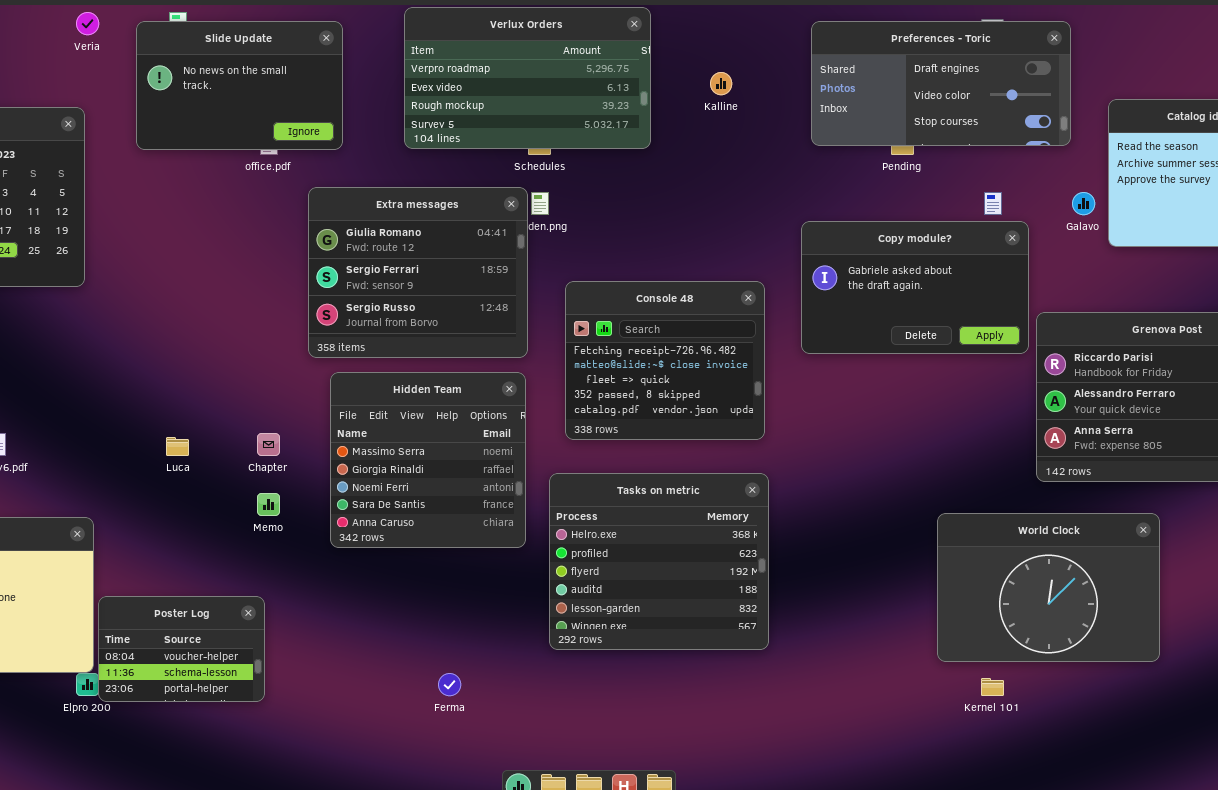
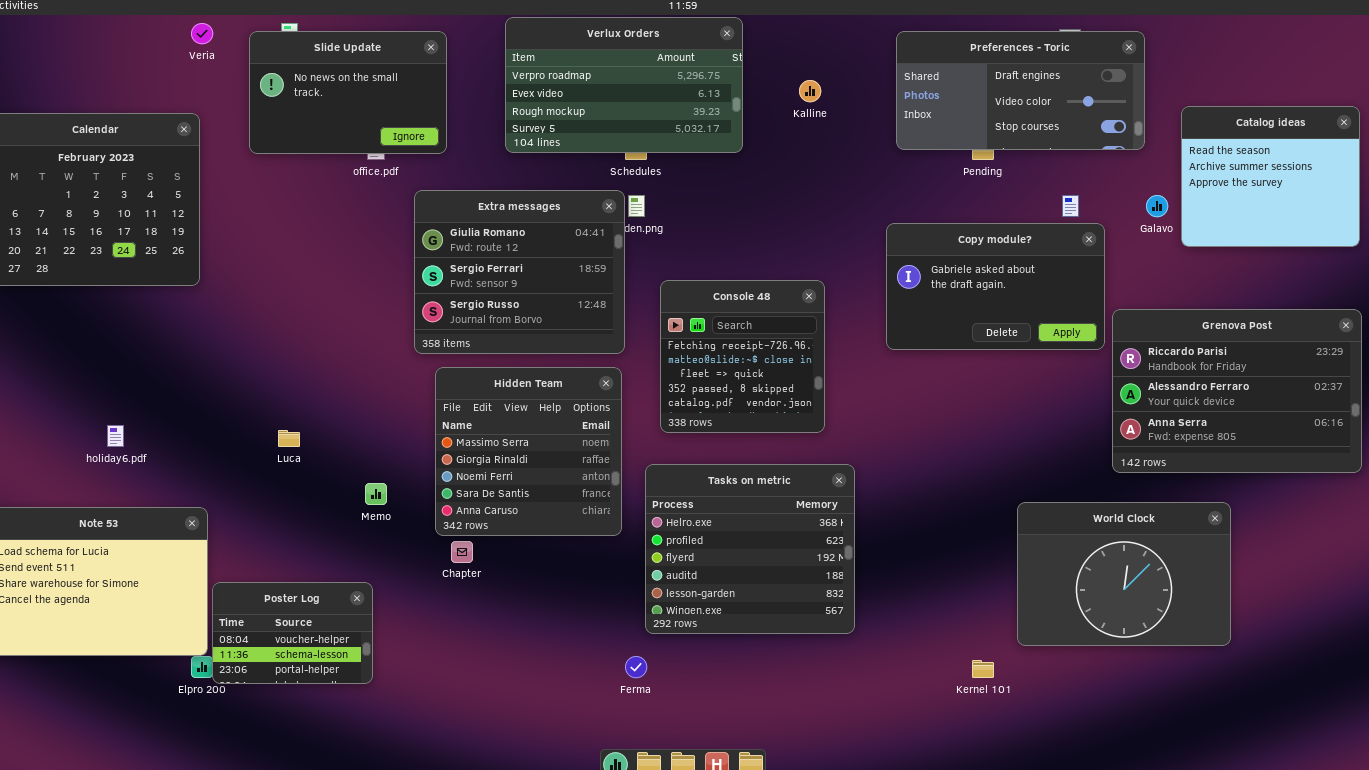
Console 48: [565,281,765,440] -> [660,280,825,433], resized
Chapter: [257,433,280,456] -> [451,541,473,563], moved
Ferma: [438,673,461,696] -> [625,656,647,678], moved
Kernel 101: [981,678,1004,696] -> [972,660,994,678], moved

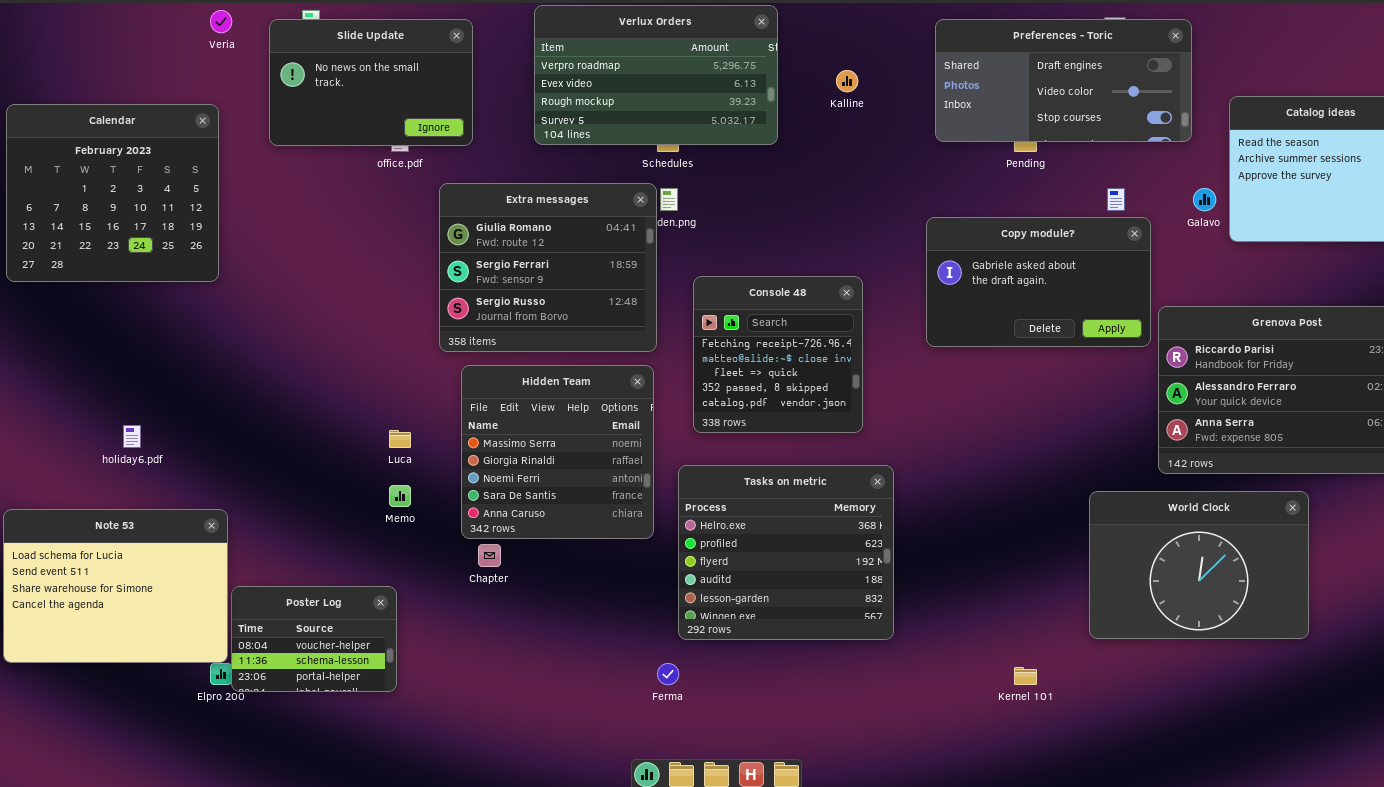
Luca: [278,430,300,447] -> [389,430,411,448], moved
World Clock: [1017,502,1231,646] -> [1089,491,1309,639], moved

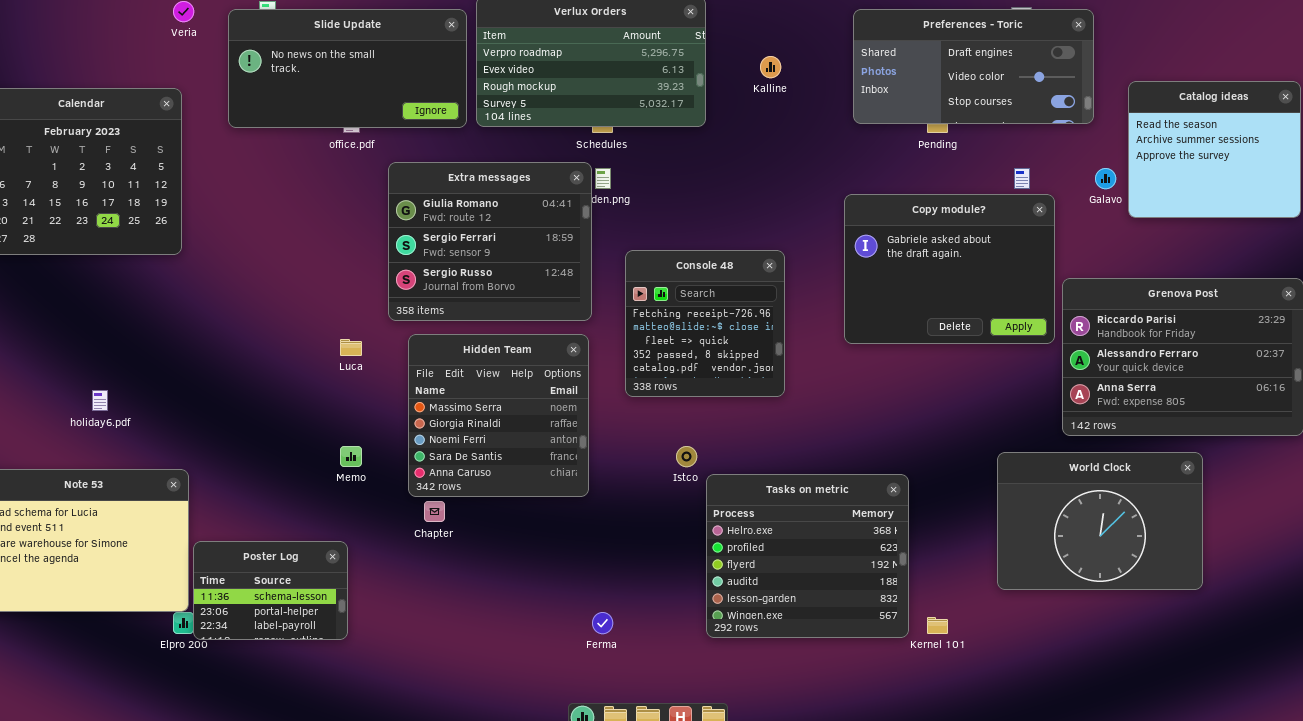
Slide Update: [269,19,473,146] -> [228,9,467,128], resized
Copy module?: [926,217,1151,347] -> [844,194,1055,344], resized
Luca: [389,430,411,448] -> [340,339,362,356], moved
Tasks on metric: [678,465,894,640] -> [706,474,909,638], moved
Poster Log: [231,586,397,692] -> [193,541,348,640], scrolled down 1 row

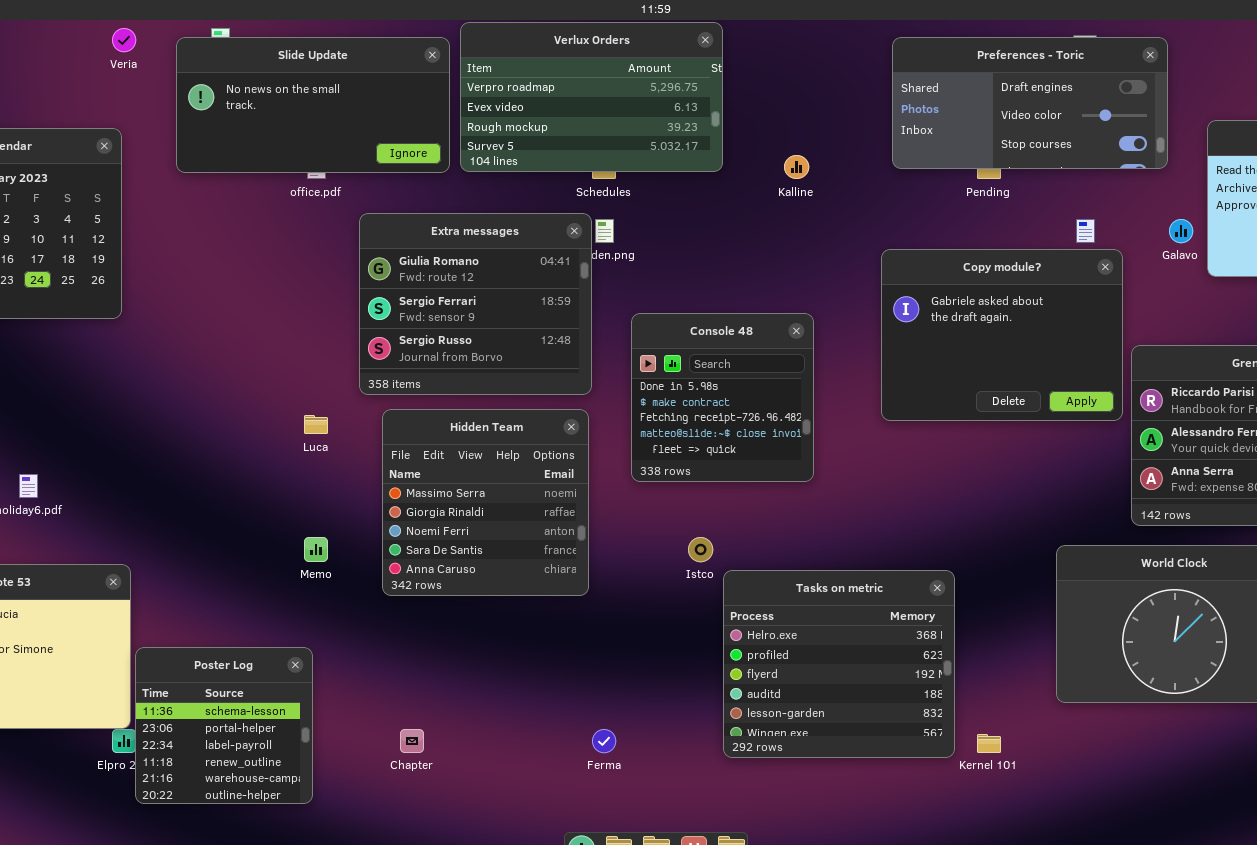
Kalline: [760,56,781,78] -> [784,155,809,179], moved
Console 48: [625,250,785,397] -> [631,313,814,482], scrolled up 2 rows
Chapter: [424,501,445,522] -> [400,729,424,753], moved
Poster Log: [193,541,348,640] -> [135,647,313,804], resized

